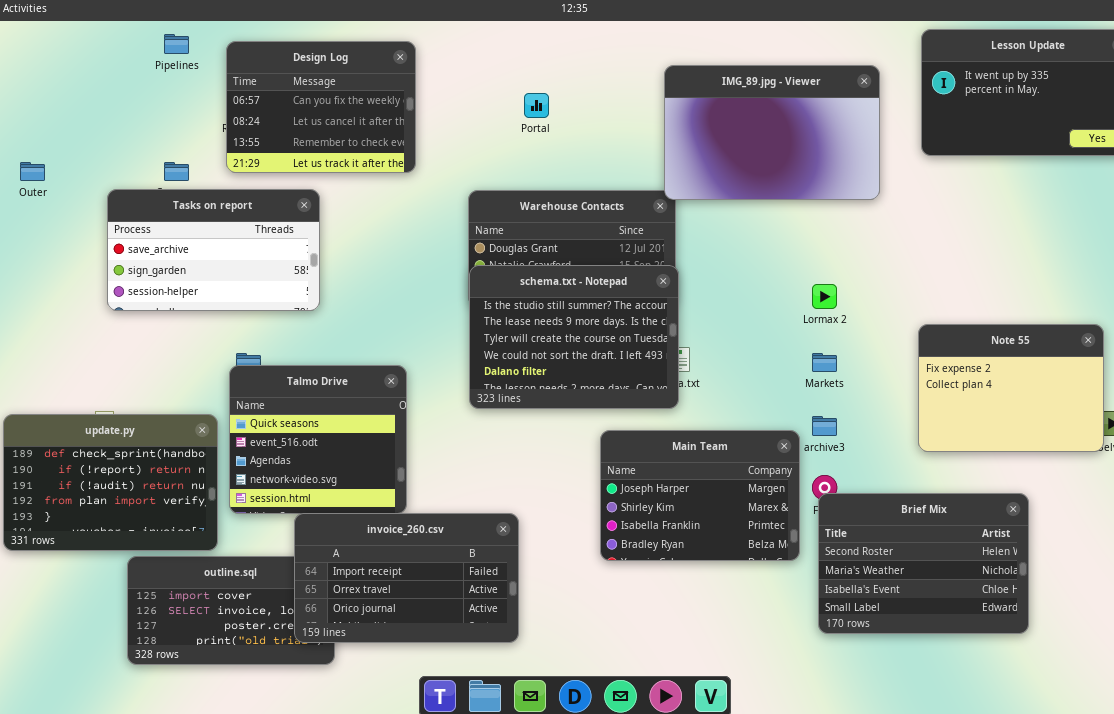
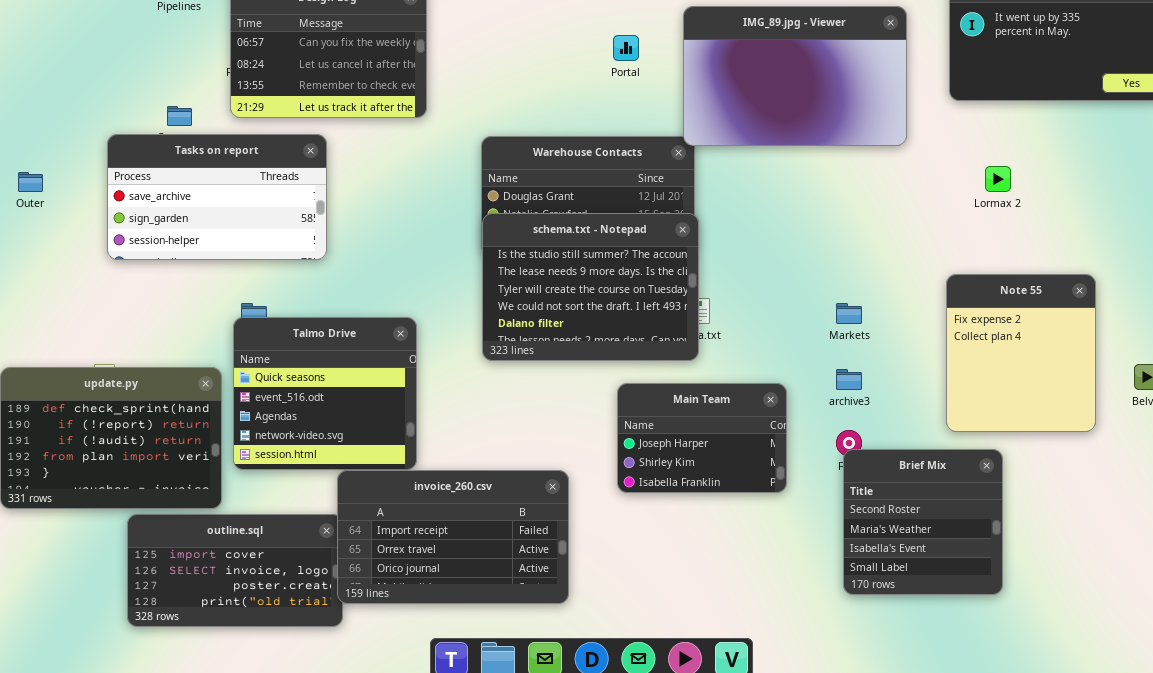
Portal: [524,93,549,118] -> [613,35,639,61], moved
Outer: [20,162,45,181] -> [18,172,43,192], moved
Lormax 2: [812,284,837,309] -> [985,166,1011,192], moved
Note 55: [918,324,1104,452] -> [946,274,1096,432], resized
Main Team: [600,430,800,561] -> [617,383,787,493], resized
Brief Mix: [818,493,1029,634] -> [843,449,1003,595], resized
invoice_260.csv: [294,513,519,643] -> [337,470,569,604], moved

